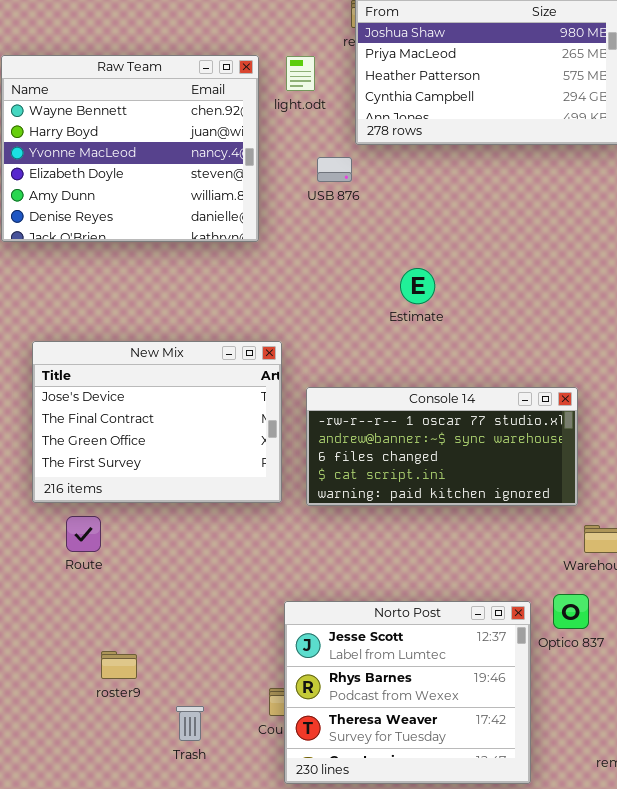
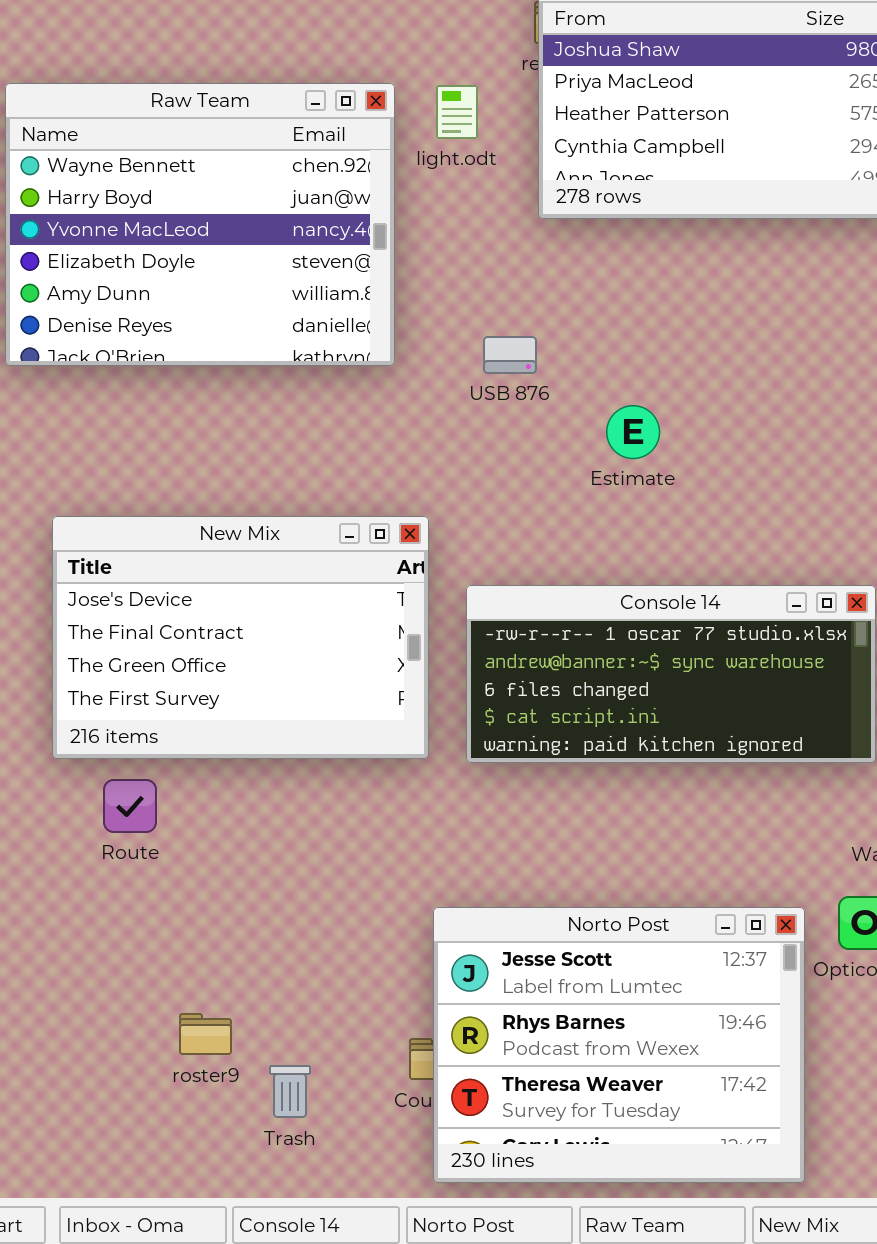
USB 876: [317,157,352,182] -> [483,336,537,374], moved
roster9: [101,651,137,679] -> [179,1013,232,1055], moved

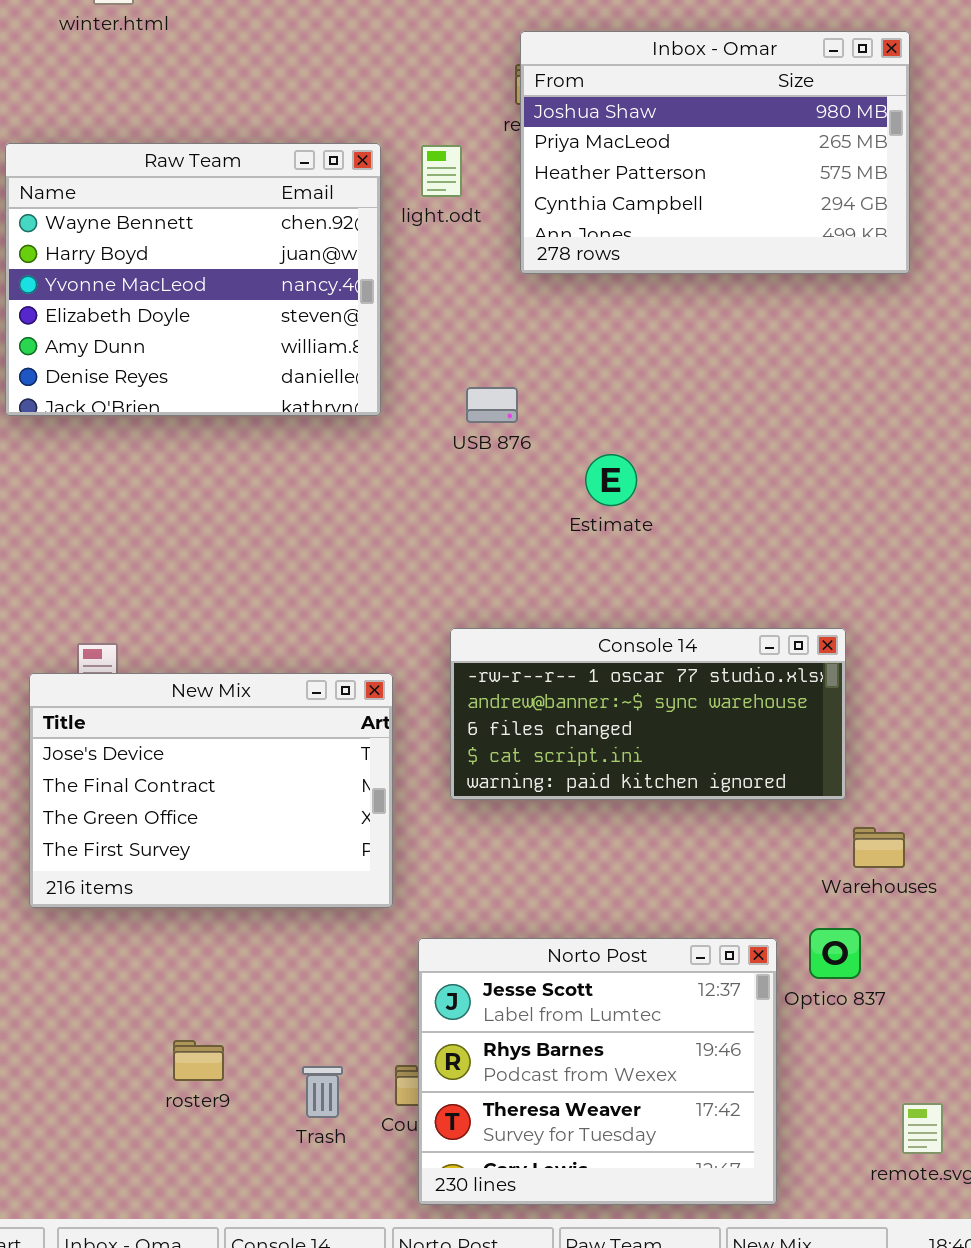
New Mix: [52,516,429,759] -> [29,673,393,908], moved
Trash: [269,1065,311,1118] -> [302,1066,343,1118], moved

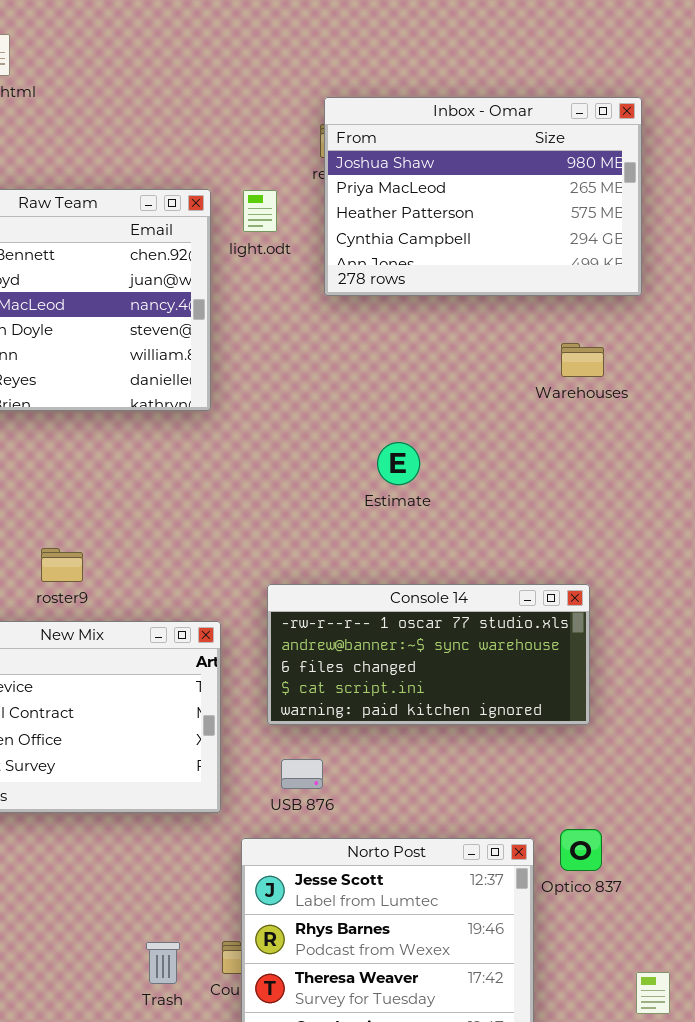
USB 876: [466,387,518,423] -> [281,759,323,789], moved
Warehouses: [853,827,905,868] -> [561,343,604,377], moved
roster9: [173,1040,224,1081] -> [41,548,83,582], moved

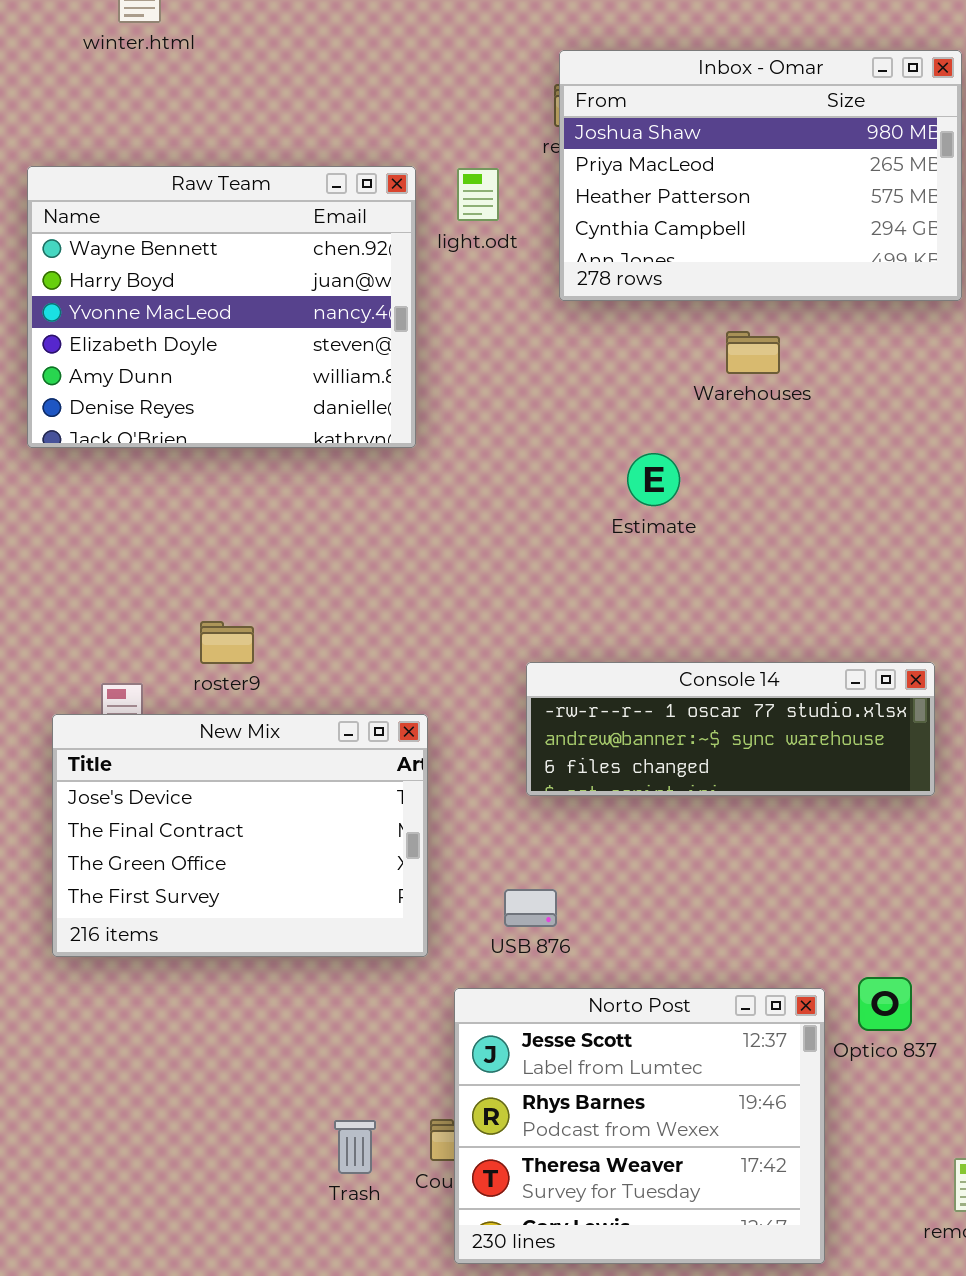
Warehouses: [561,343,604,377] -> [726,331,780,374], moved
Estimate: [377,442,420,485] -> [627,453,680,506], moved
Console 14: [267,584,590,725] -> [526,662,935,796], moved, resized

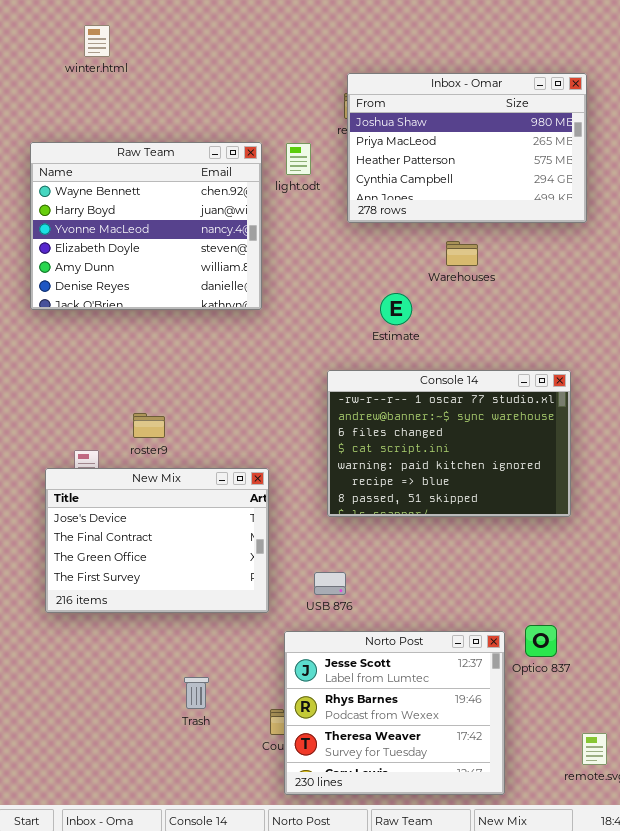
Estimate: [627,453,680,506] -> [380,293,412,325], moved
Console 14: [526,662,935,796] -> [327,370,571,517], resized
Trash: [334,1120,376,1174] -> [184,677,209,709], moved

